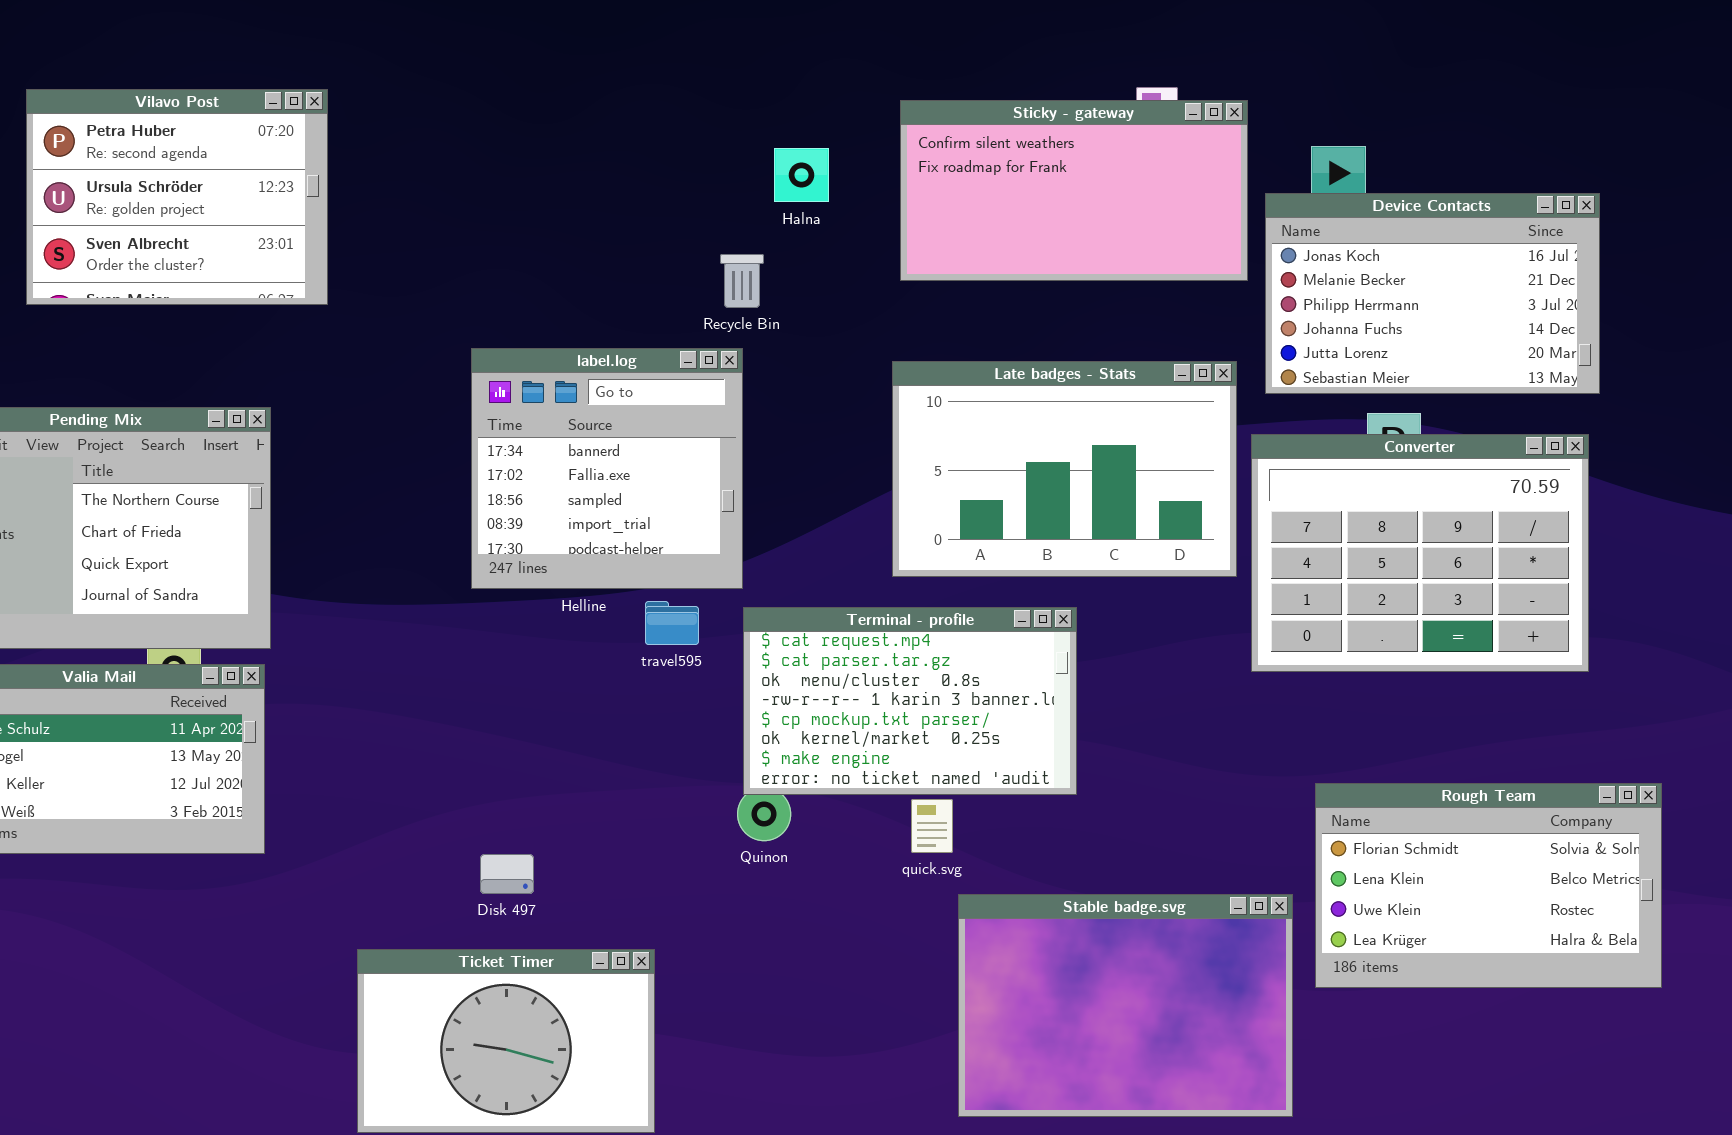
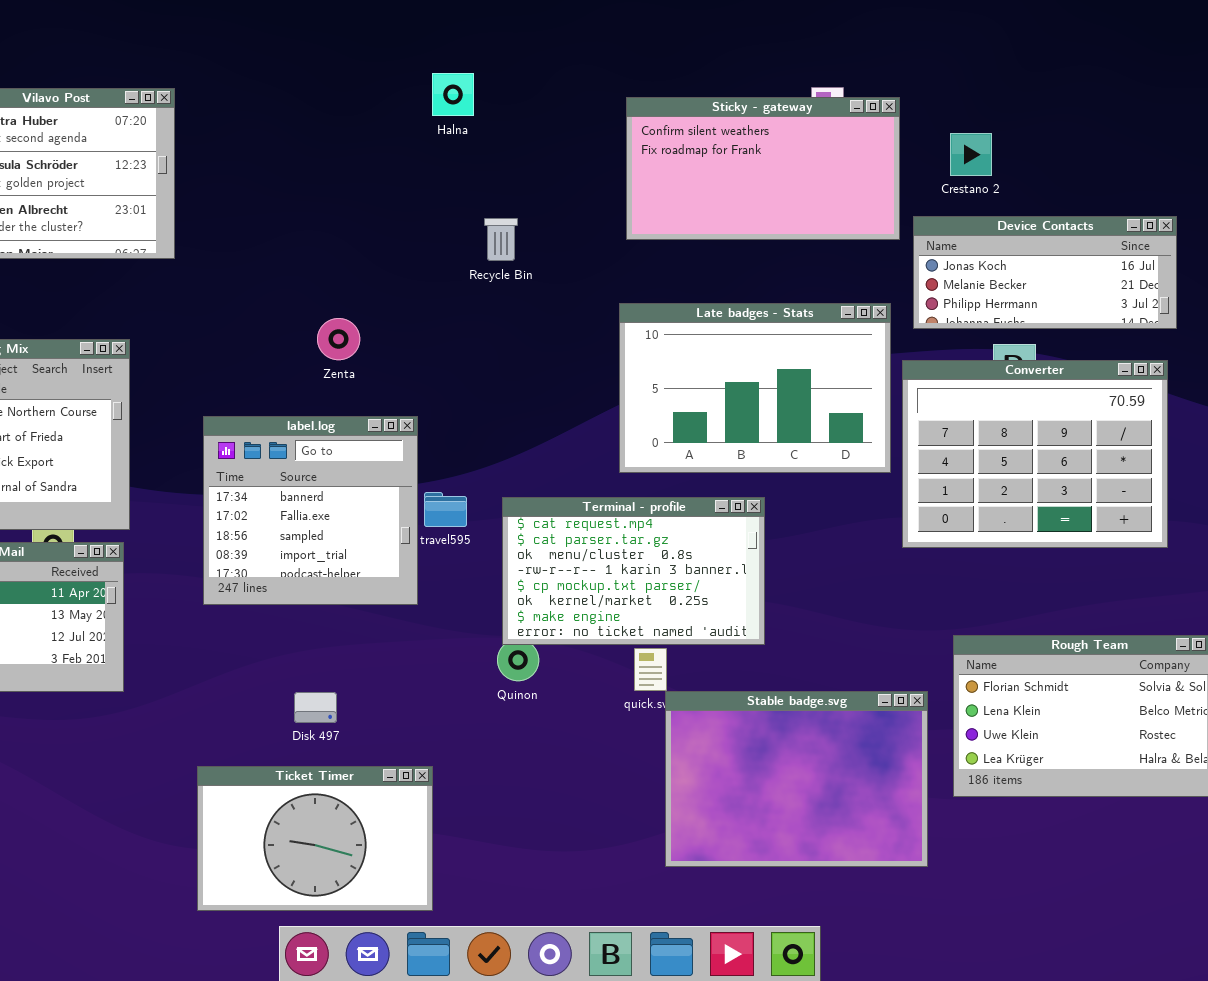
Halna: [774,148,829,202] -> [432,73,474,116], moved
Device Contacts: [1265,193,1600,394] -> [913,216,1177,329], resized
label.log: [471,348,743,589] -> [203,416,418,605], moved
Stable badge.svg: [958,894,1293,1117] -> [665,691,928,867], moved

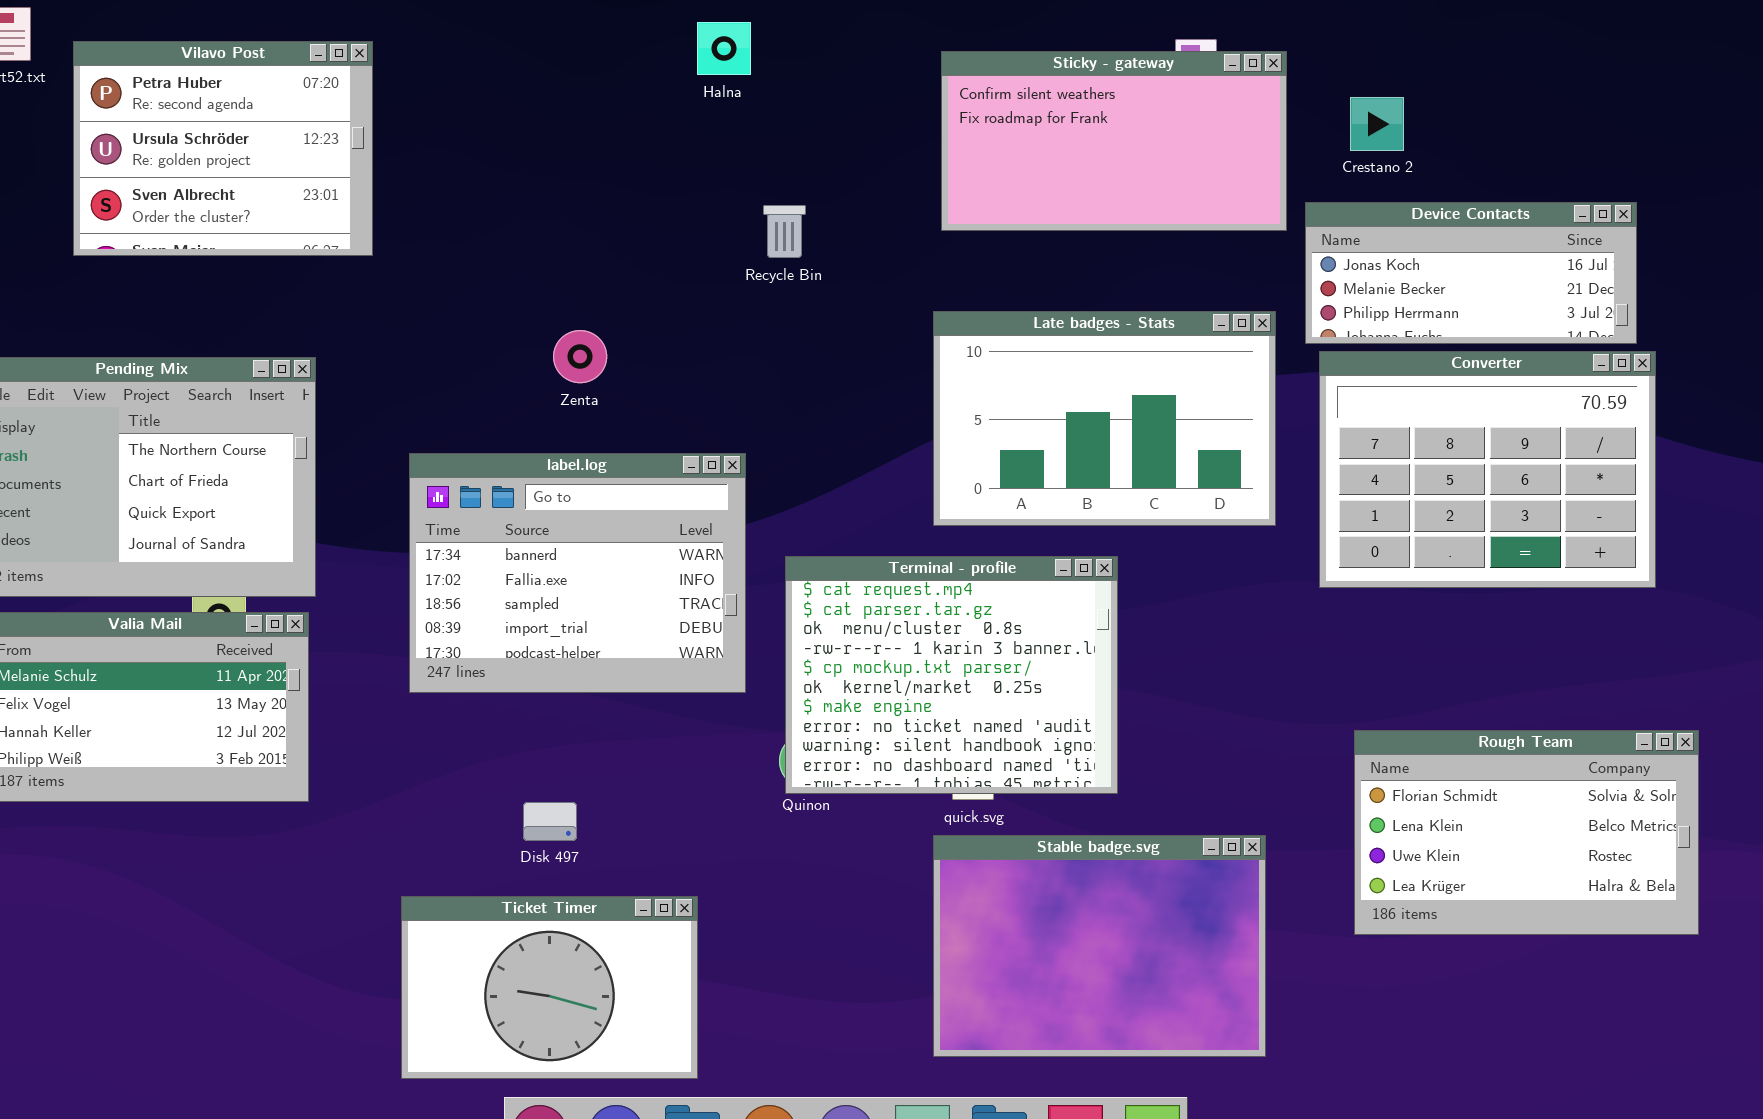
Converter: [902,360,1168,548] -> [1319,351,1656,588], moved
label.log: [203,416,418,605] -> [409,453,746,693], resized
Terminal - profile: [502,497,765,645] -> [785,556,1118,794], resized
Stable badge.svg: [665,691,928,867] -> [933,835,1266,1057], moved

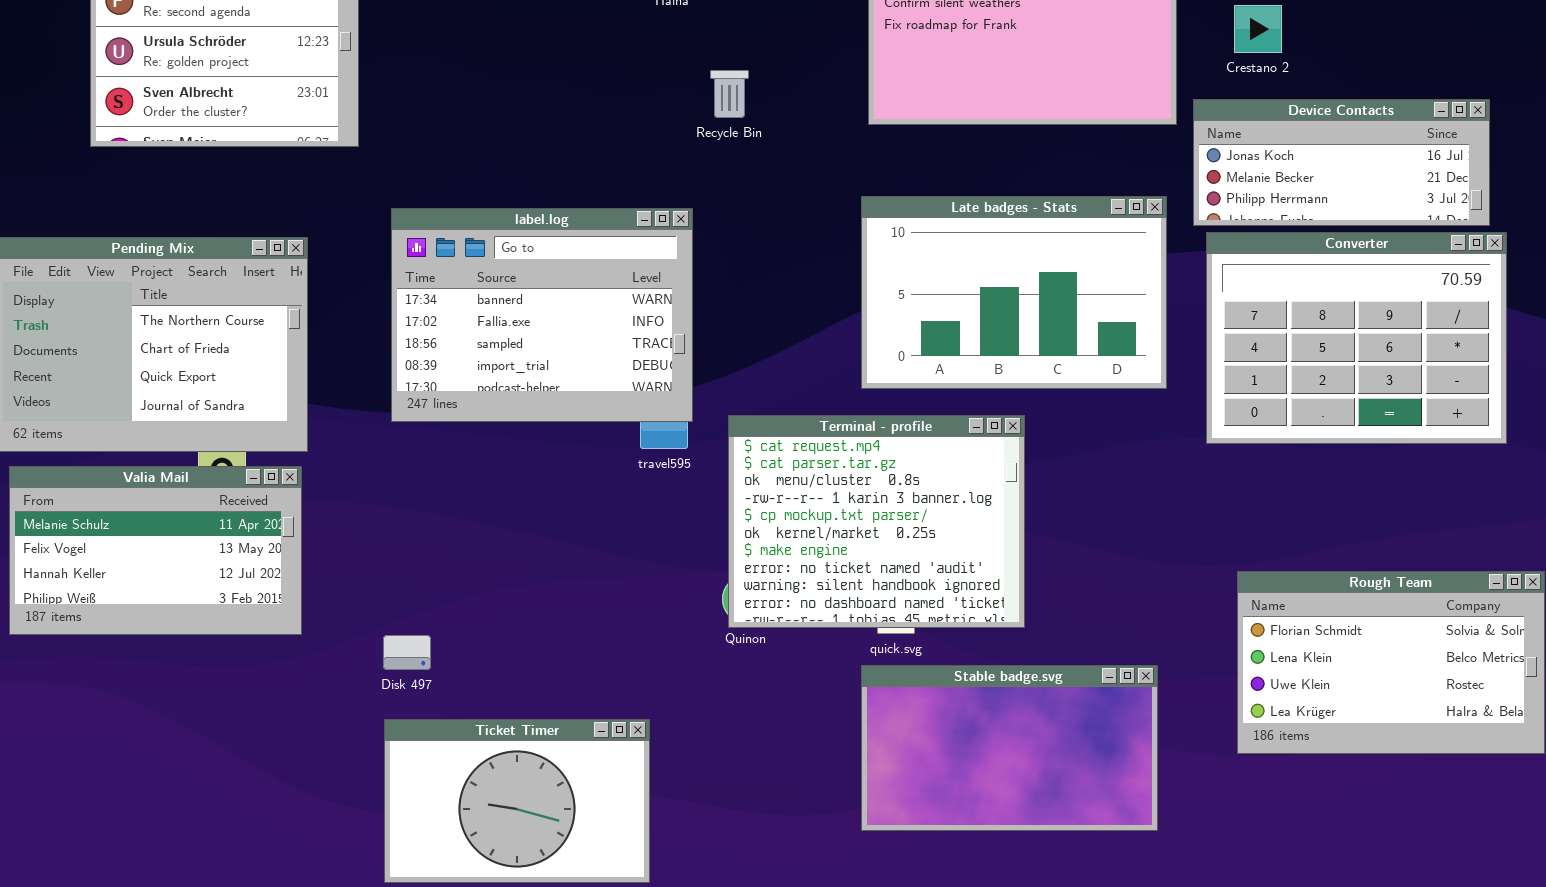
Recycle Bin: [763,205,806,258] -> [710,70,749,118], moved
label.log: [409,453,746,693] -> [391,208,693,422], moved
Disk 497: [523,802,577,841] -> [383,635,431,670], moved
Stable badge.svg: [933,835,1266,1057] -> [861,665,1158,831], resized

